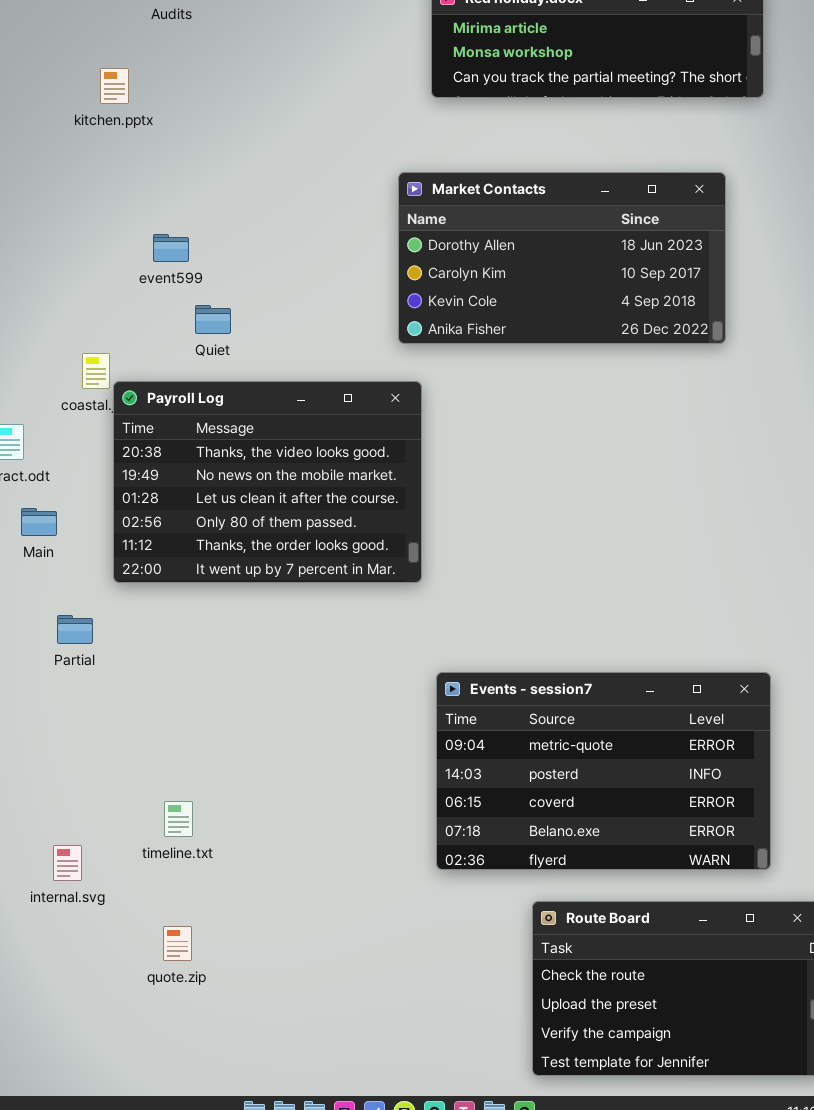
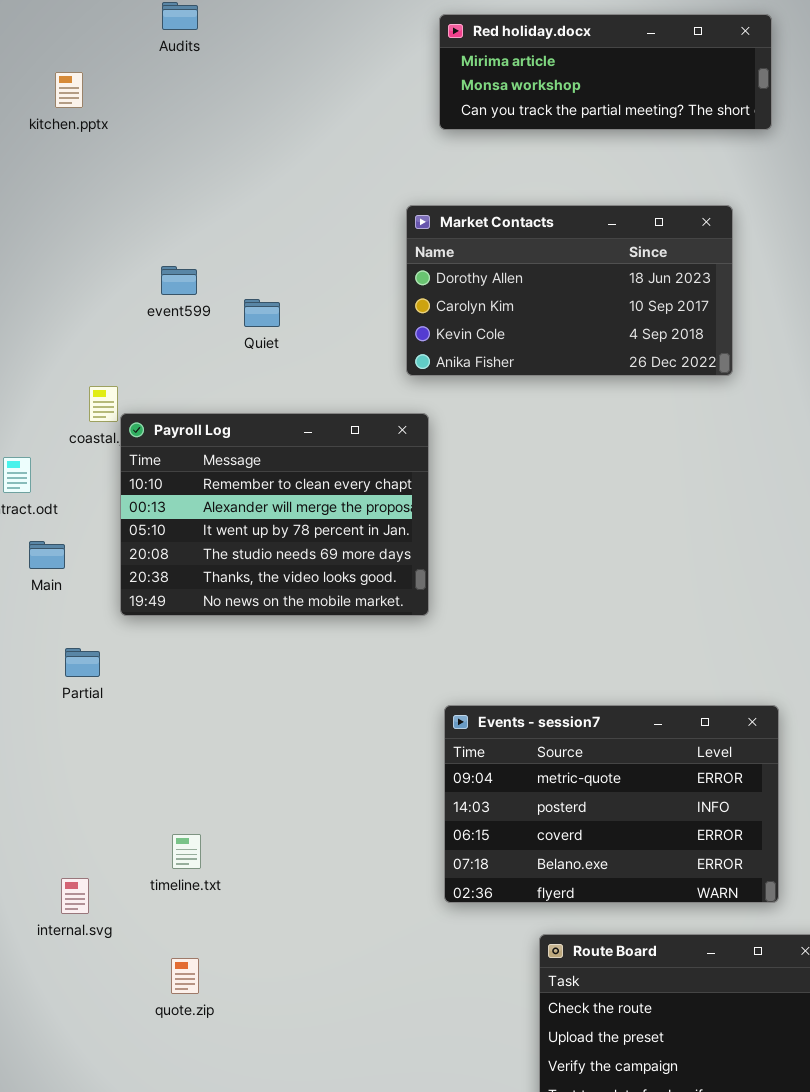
kitchen.pptx: [100,68,129,104] -> [55,72,83,108], moved
Quiet: [195,305,231,334] -> [244,299,280,327], moved
Payroll Log: [113,381,422,583] -> [120,413,429,616], scrolled up 4 rows

